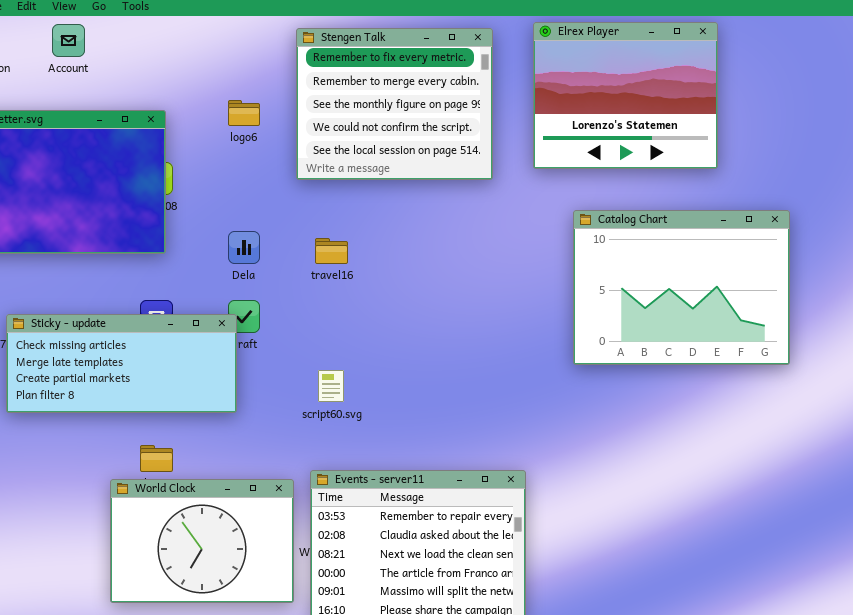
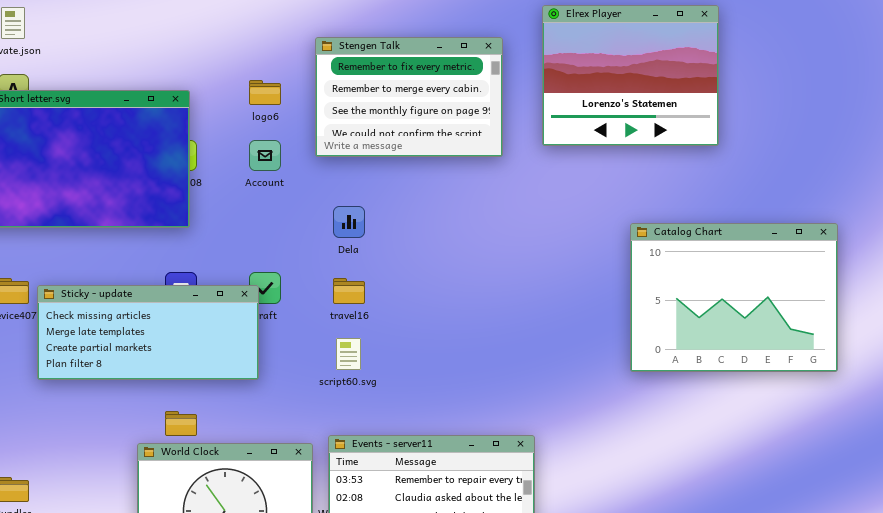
Account: [52,24,85,57] -> [249,140,281,171], moved
Stengen Talk: [296,28,493,180] -> [315,37,503,157], resized
Catalog Chart: [573,210,790,365] -> [630,223,838,372], moved
Dela: [228,231,260,264] -> [333,206,365,238], moved
travel16: [315,238,348,264] -> [333,278,365,304], moved

